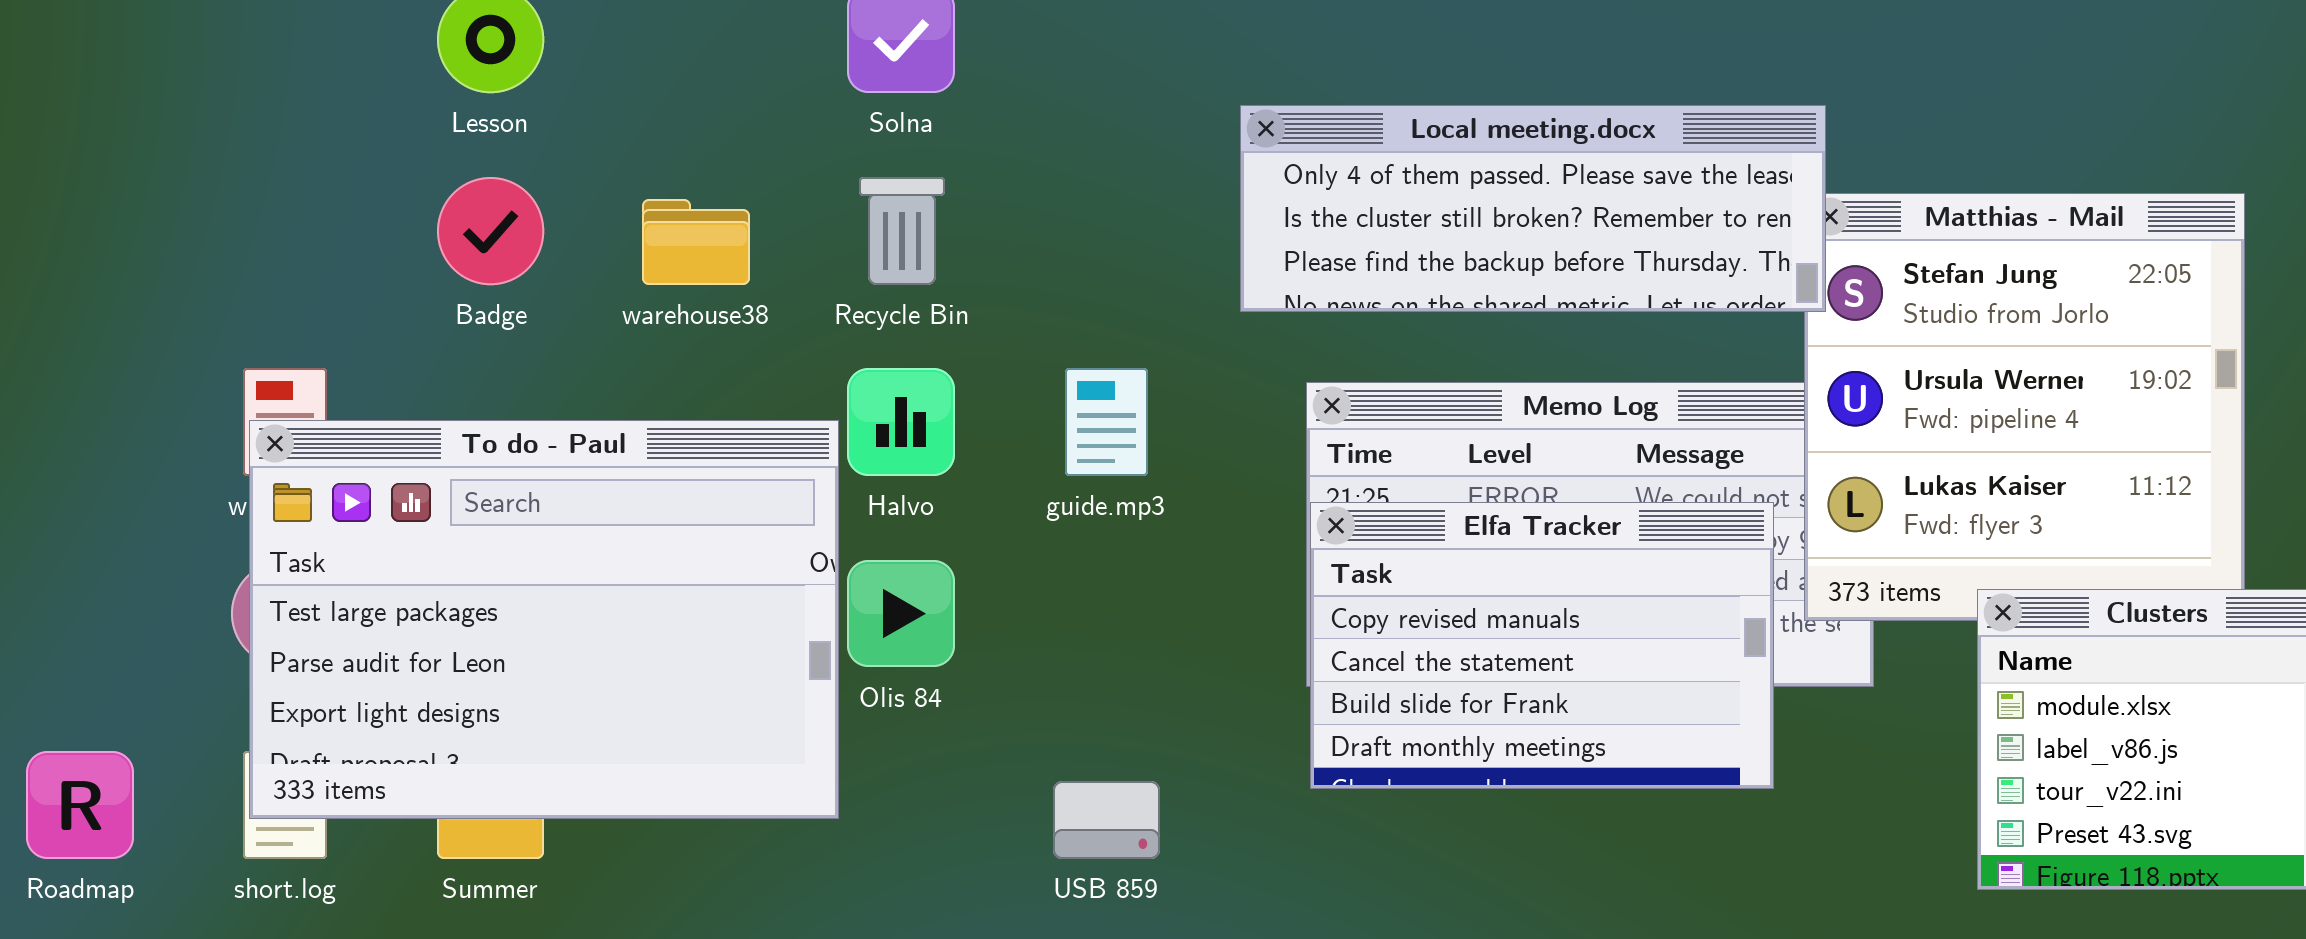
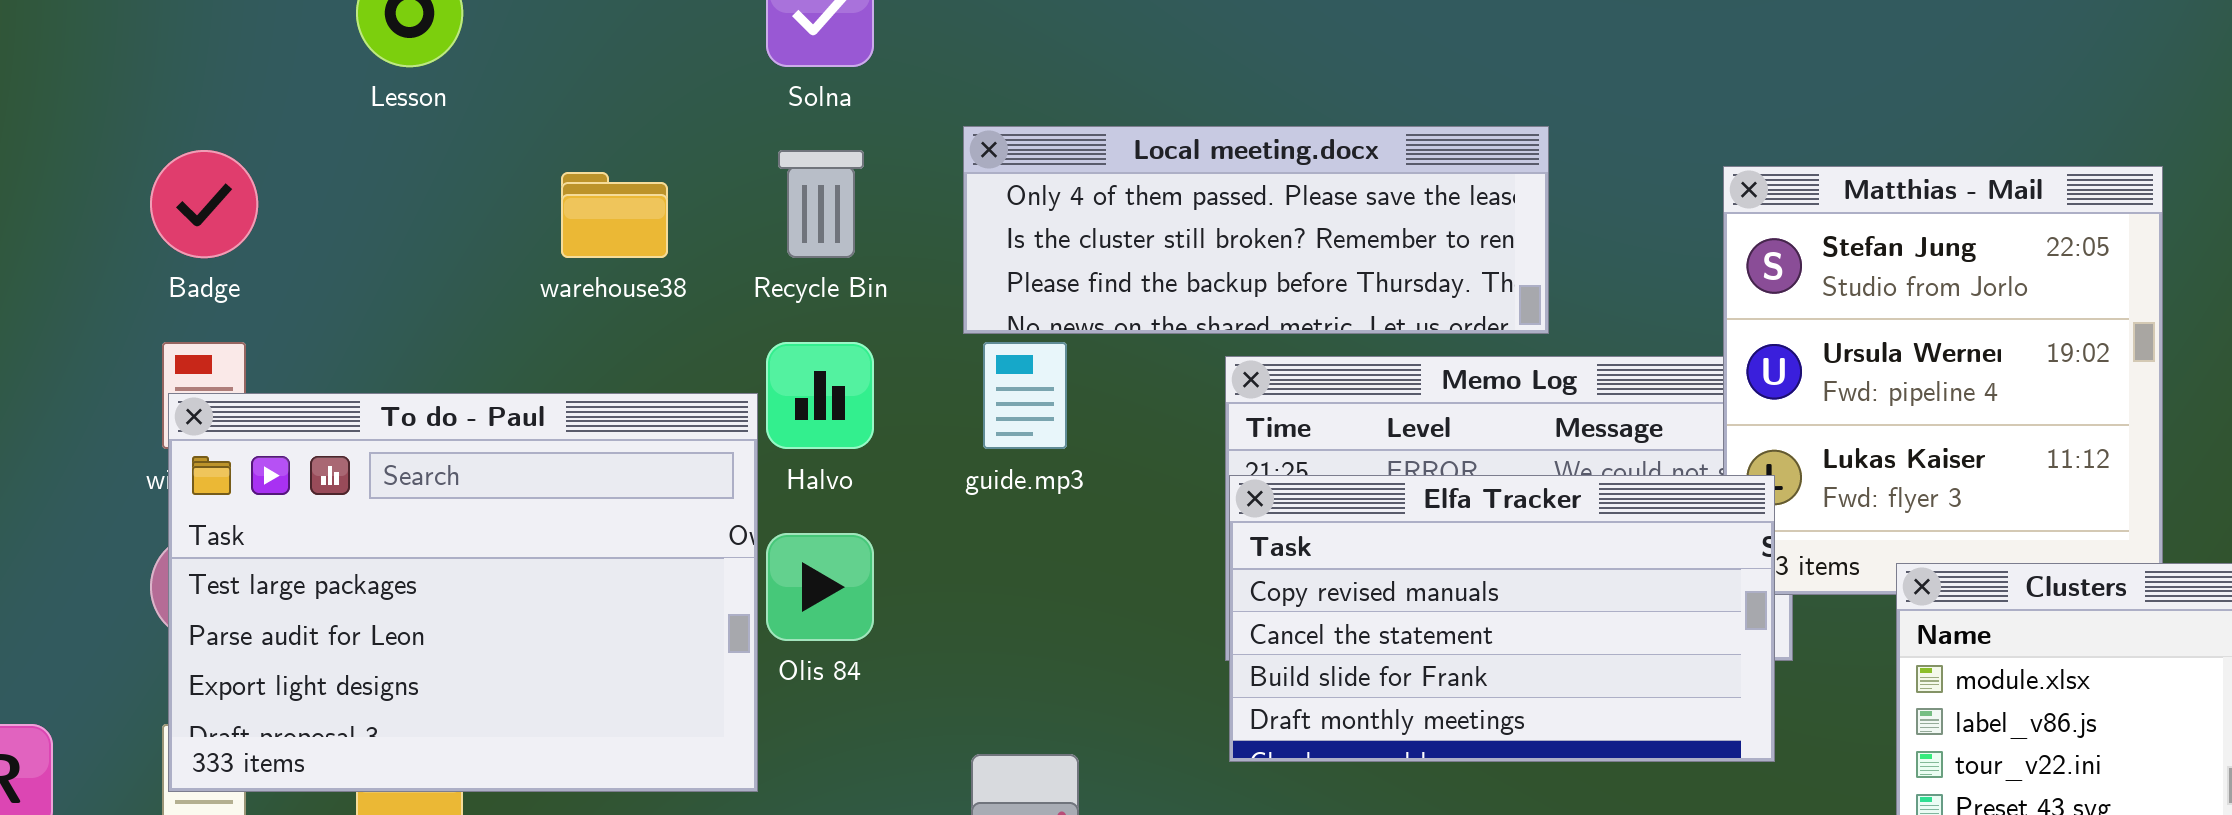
Local meeting.docx: [1240,105,1826,312] -> [963,126,1549,334], moved
Badge: [437,177,544,285] -> [150,150,258,258], moved
Elfa Tracker: [1310,502,1774,789] -> [1229,475,1775,762], resized

